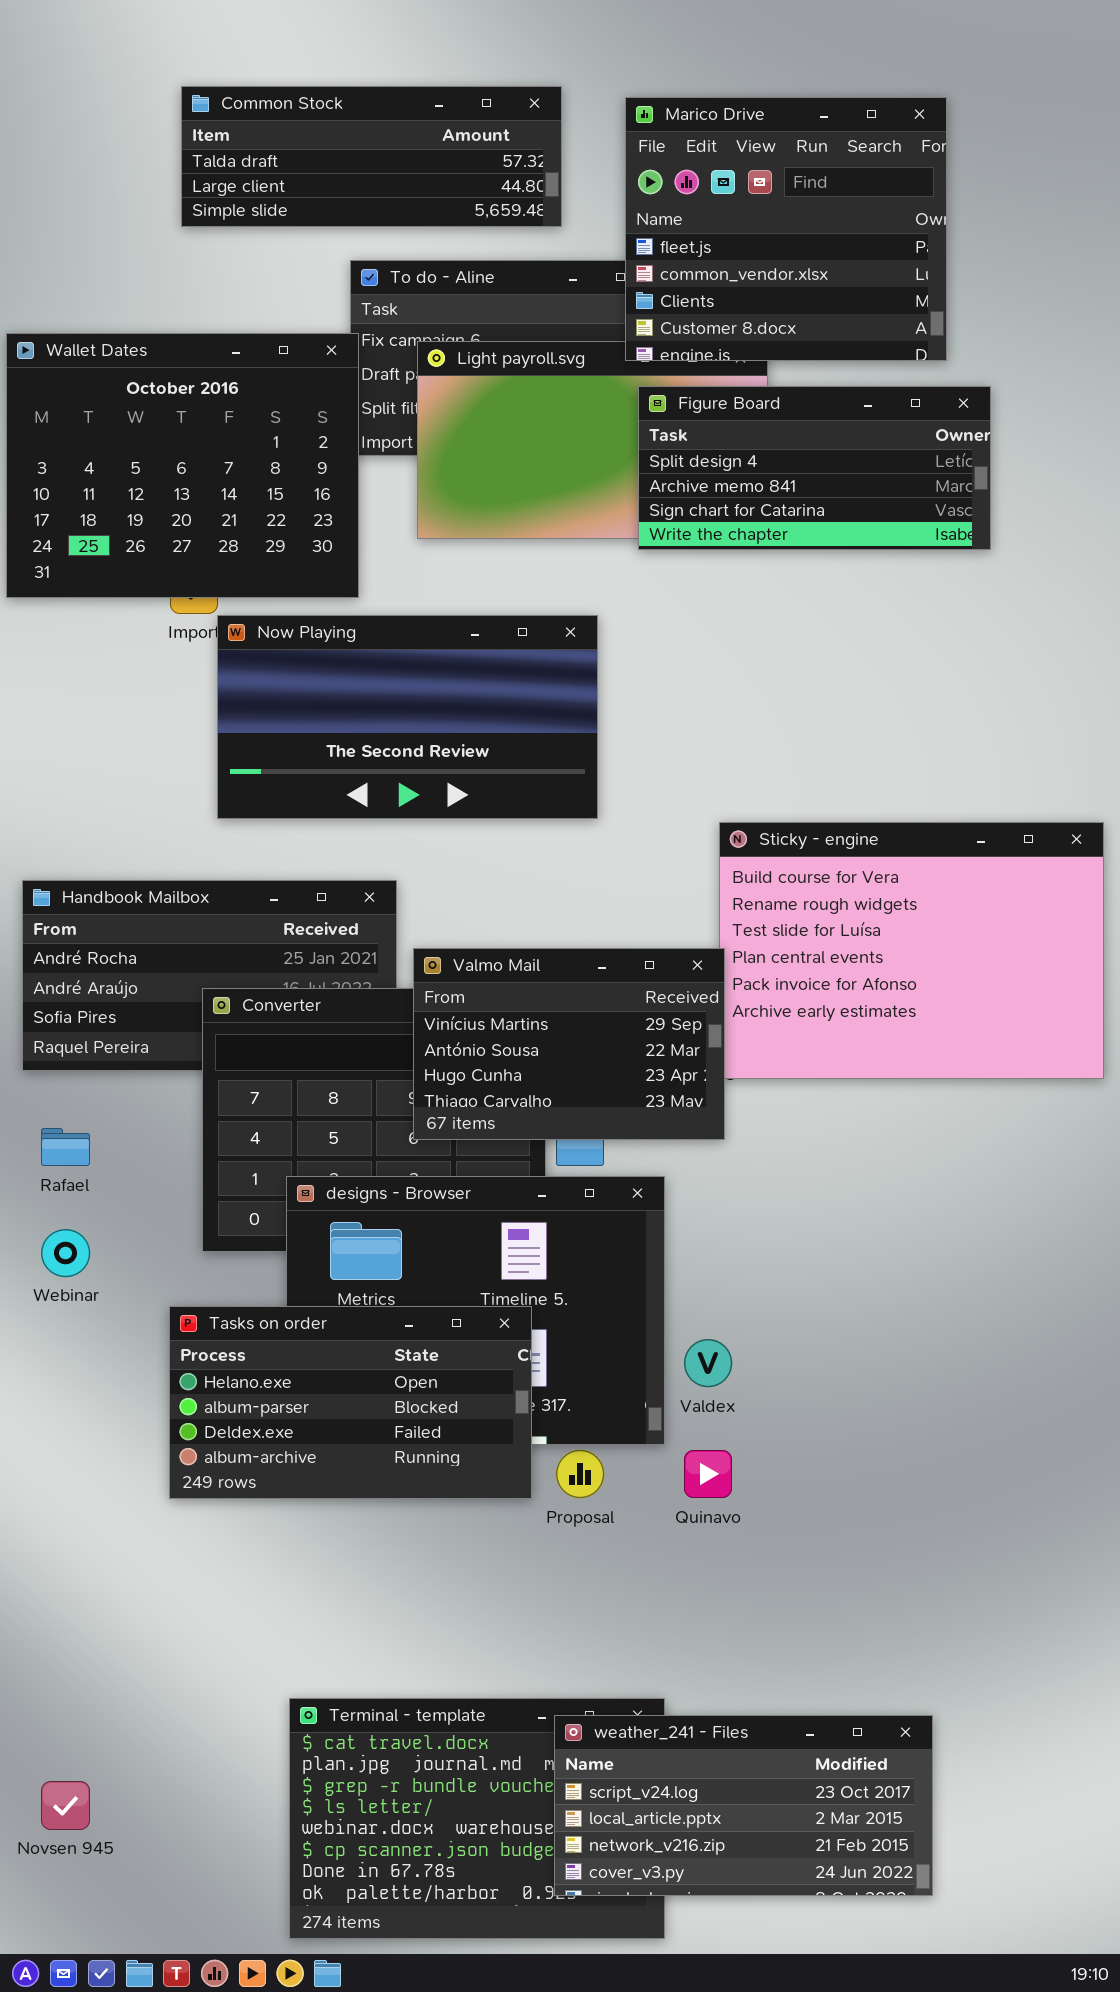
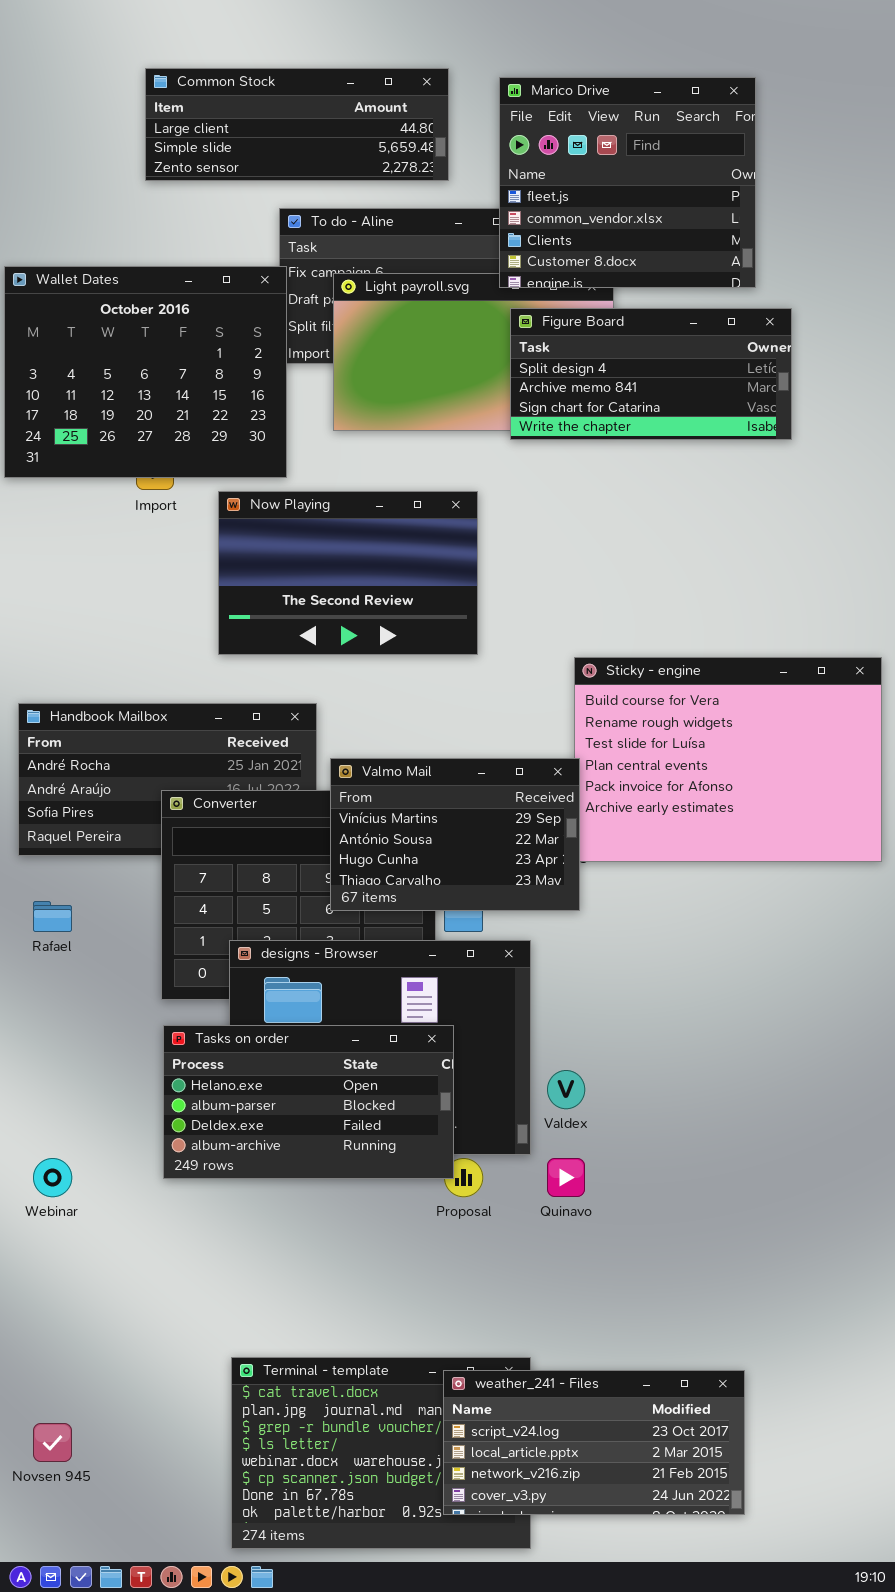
Common Stock: [181,86,562,227] -> [145,68,449,181], scrolled down 1 row
Now Playing: [217,615,598,819] -> [218,491,478,655], resized
Webinar: [41,1229,90,1277] -> [33,1158,72,1197], moved
Tasks on order: [169,1306,532,1499] -> [163,1025,454,1179], moved

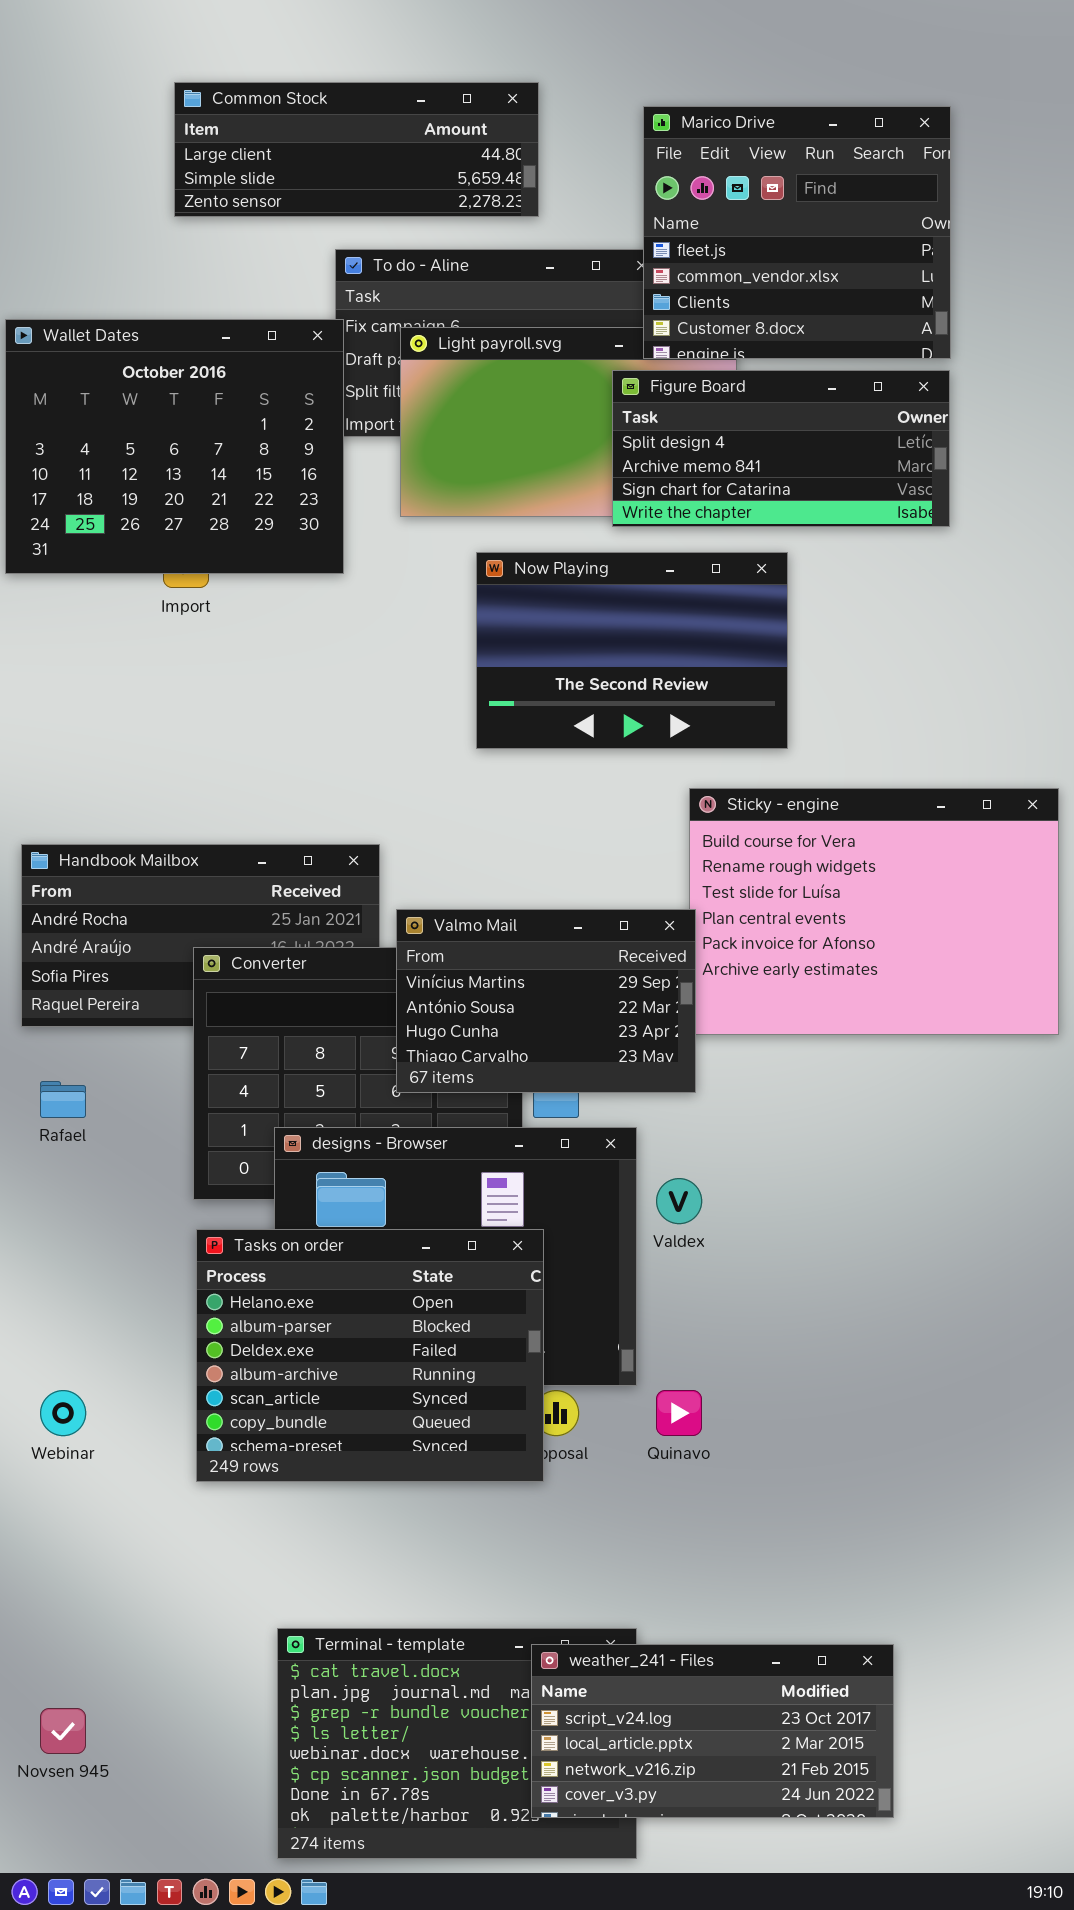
Marico Drive: [499,77,756,288] -> [643,106,951,359], moved
Now Playing: [218,491,478,655] -> [476,552,788,749], moved
Tasks on order: [163,1025,454,1179] -> [196,1229,544,1482], resized
Valdex: [547,1070,585,1109] -> [656,1178,702,1224], moved

